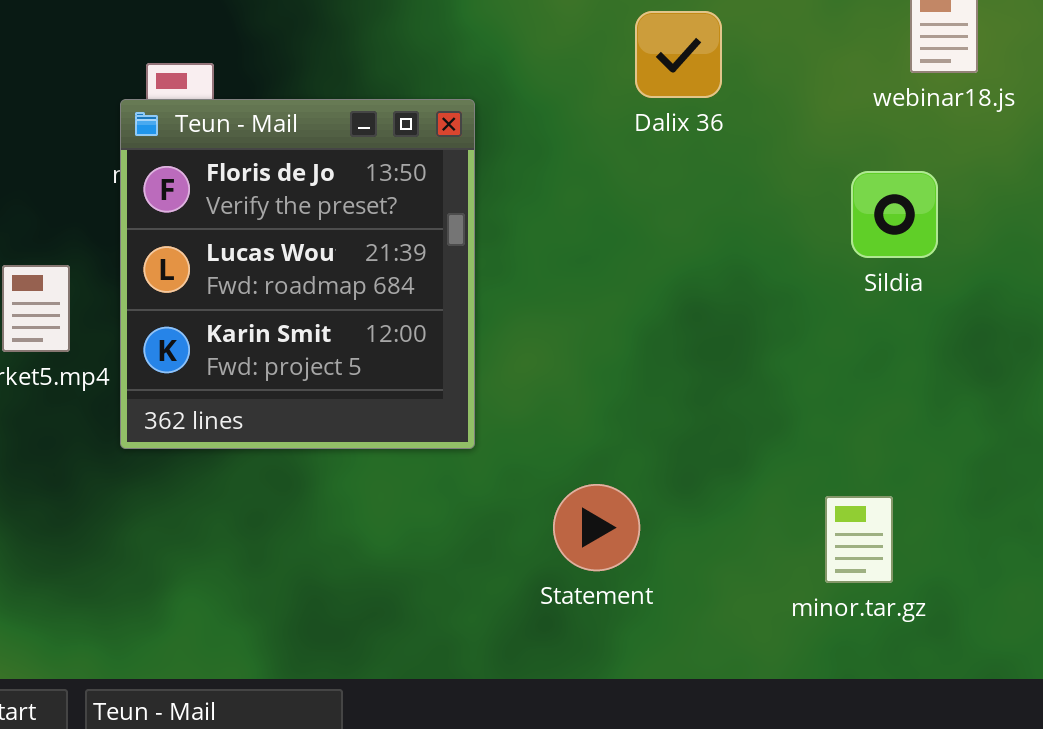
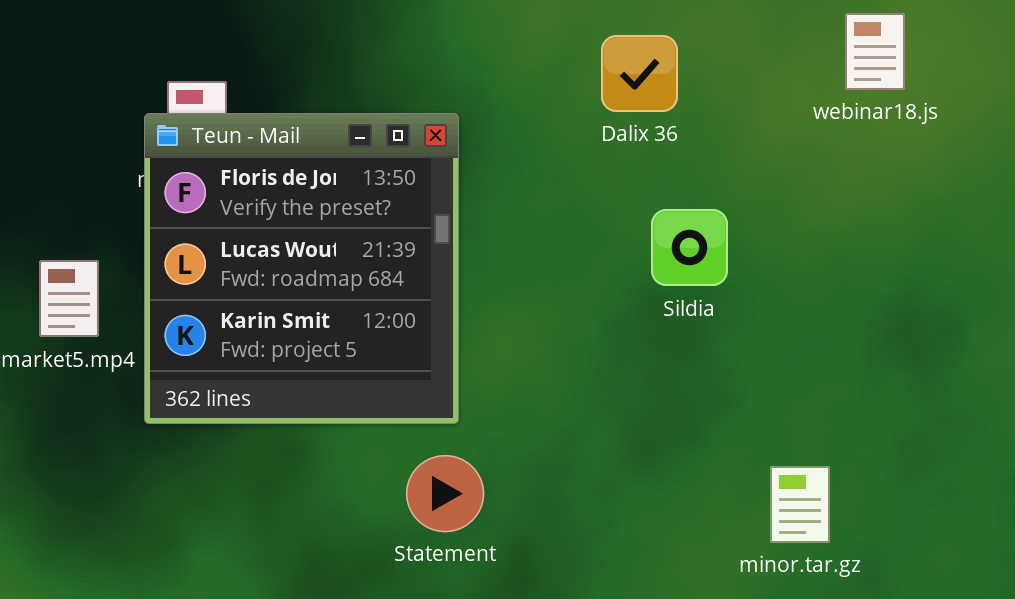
Sildia: [851,171,938,258] -> [651,209,728,286], moved
Statement: [553,484,640,571] -> [406,455,484,532], moved

